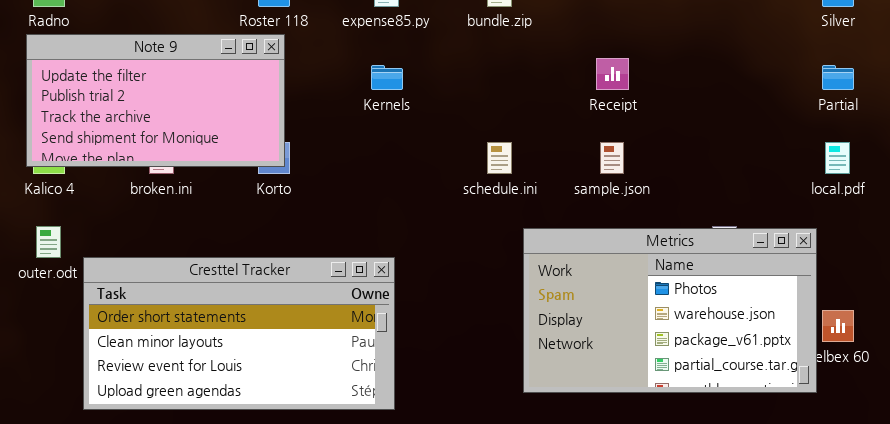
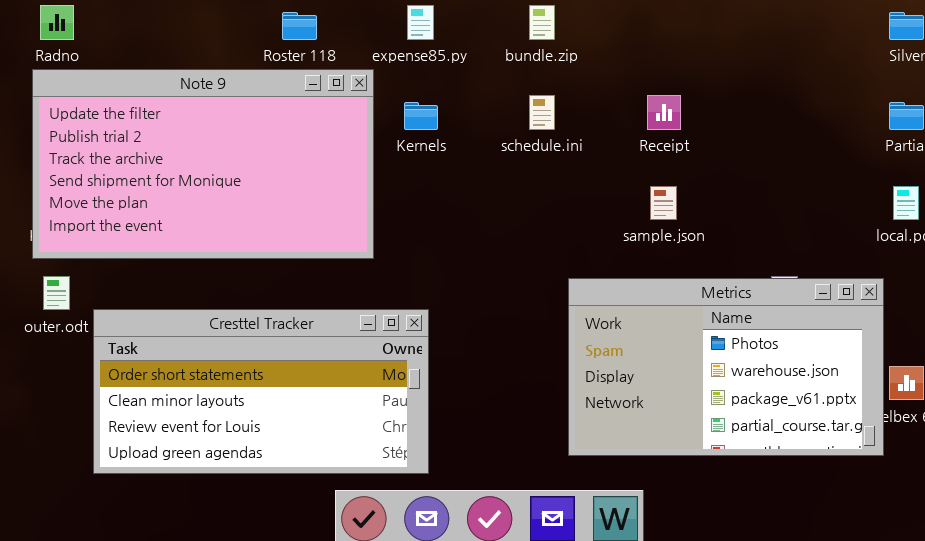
Note 9: [26,34,285,167] -> [32,69,374,259], resized
schedule.ini: [487,142,512,174] -> [529,95,555,130], moved

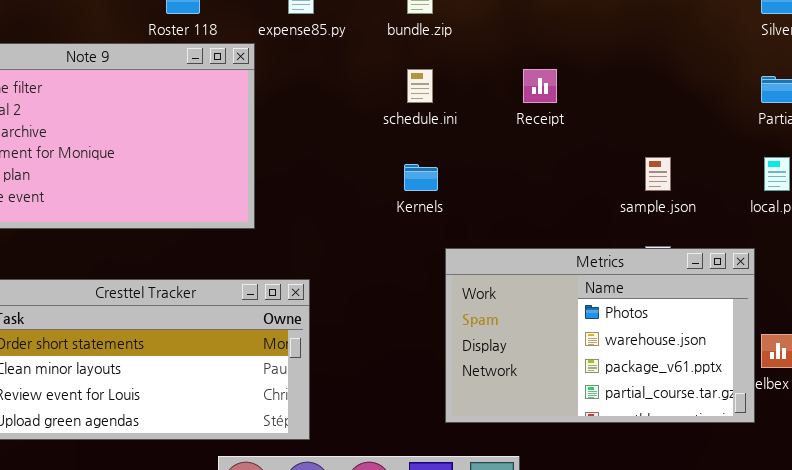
Kernels: [404,102,438,130] -> [404,164,438,191], moved
sample.json: [650,186,677,220] -> [645,157,671,191], moved

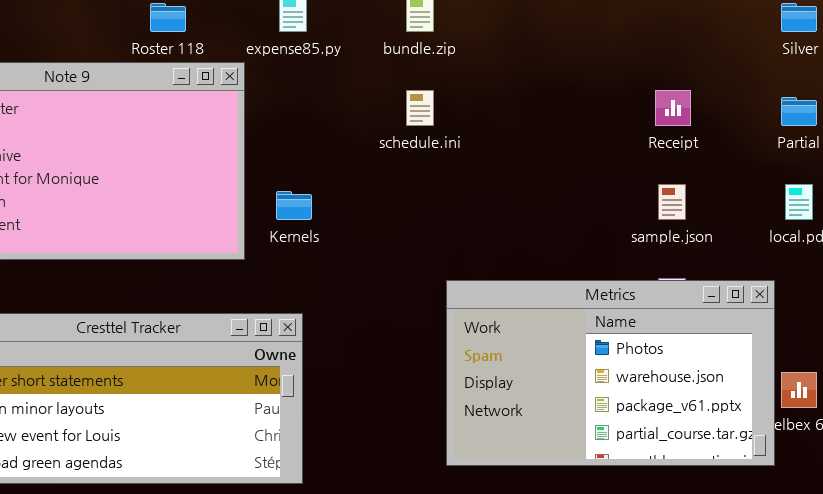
Receipt: [523,69,557,103] -> [655,90,691,126], moved
Kernels: [404,164,438,191] -> [276,191,312,220], moved

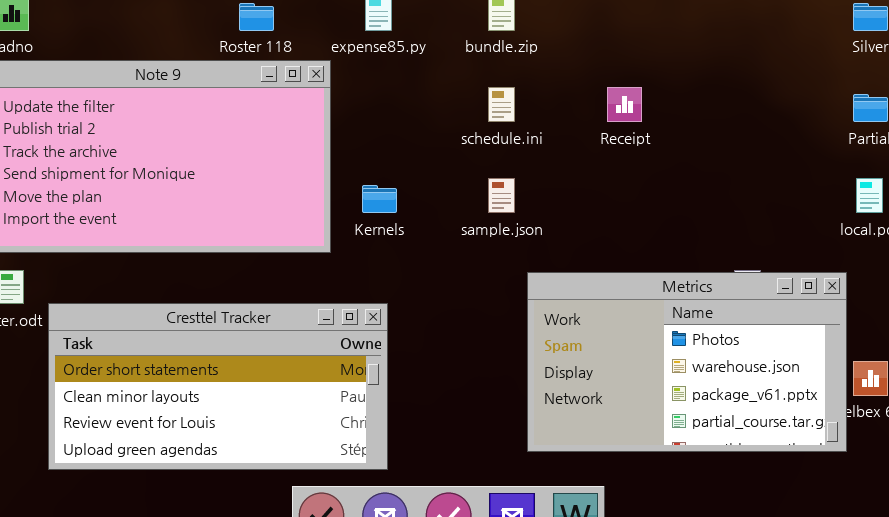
Receipt: [655,90,691,126] -> [607,87,642,122], moved
sample.json: [658,184,686,220] -> [488,178,515,213], moved

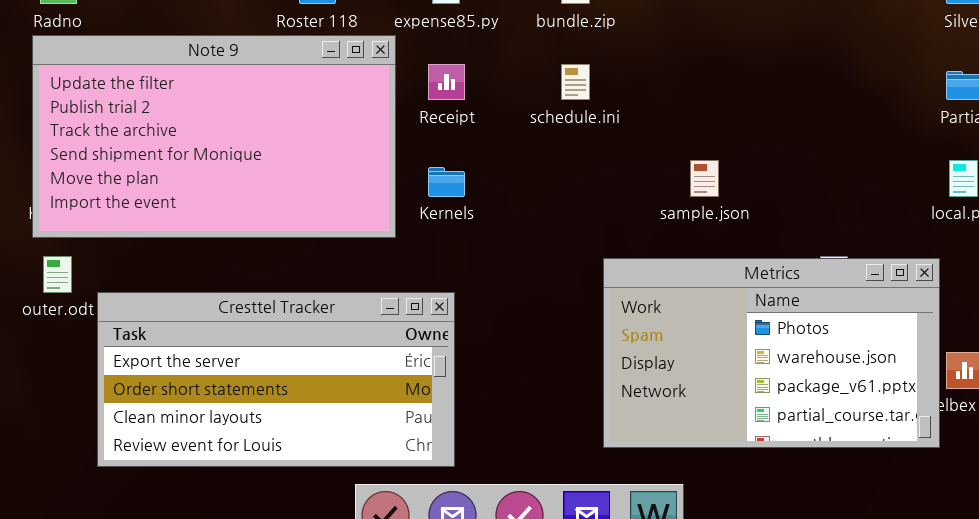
Receipt: [607,87,642,122] -> [428,64,465,100], moved
sample.json: [488,178,515,213] -> [690,160,719,197], moved
Cresttel Tracker: [48,303,388,470] -> [97,292,455,467], scrolled up 1 row

